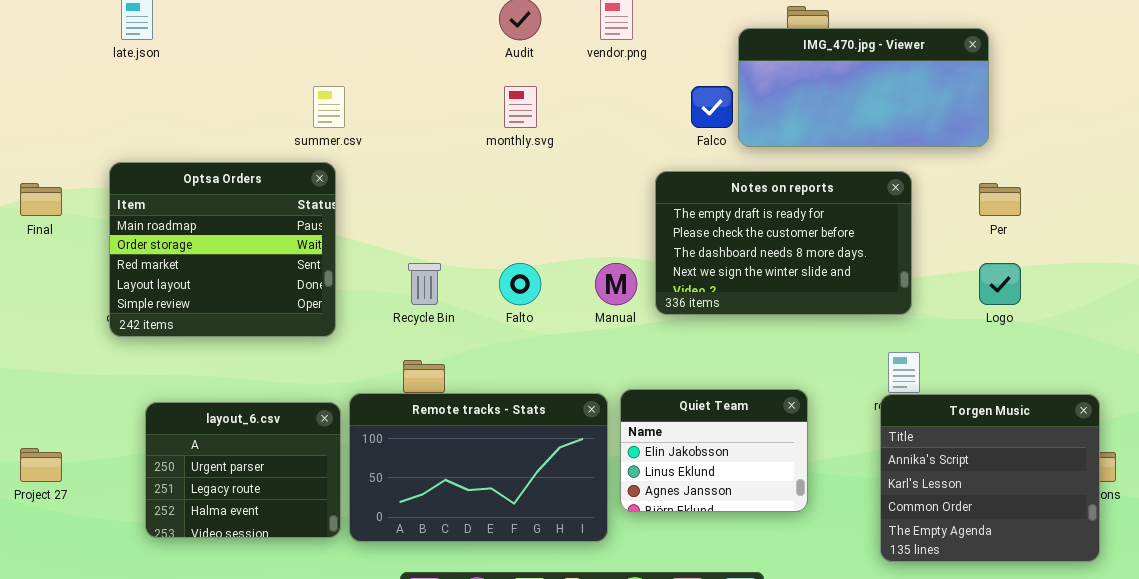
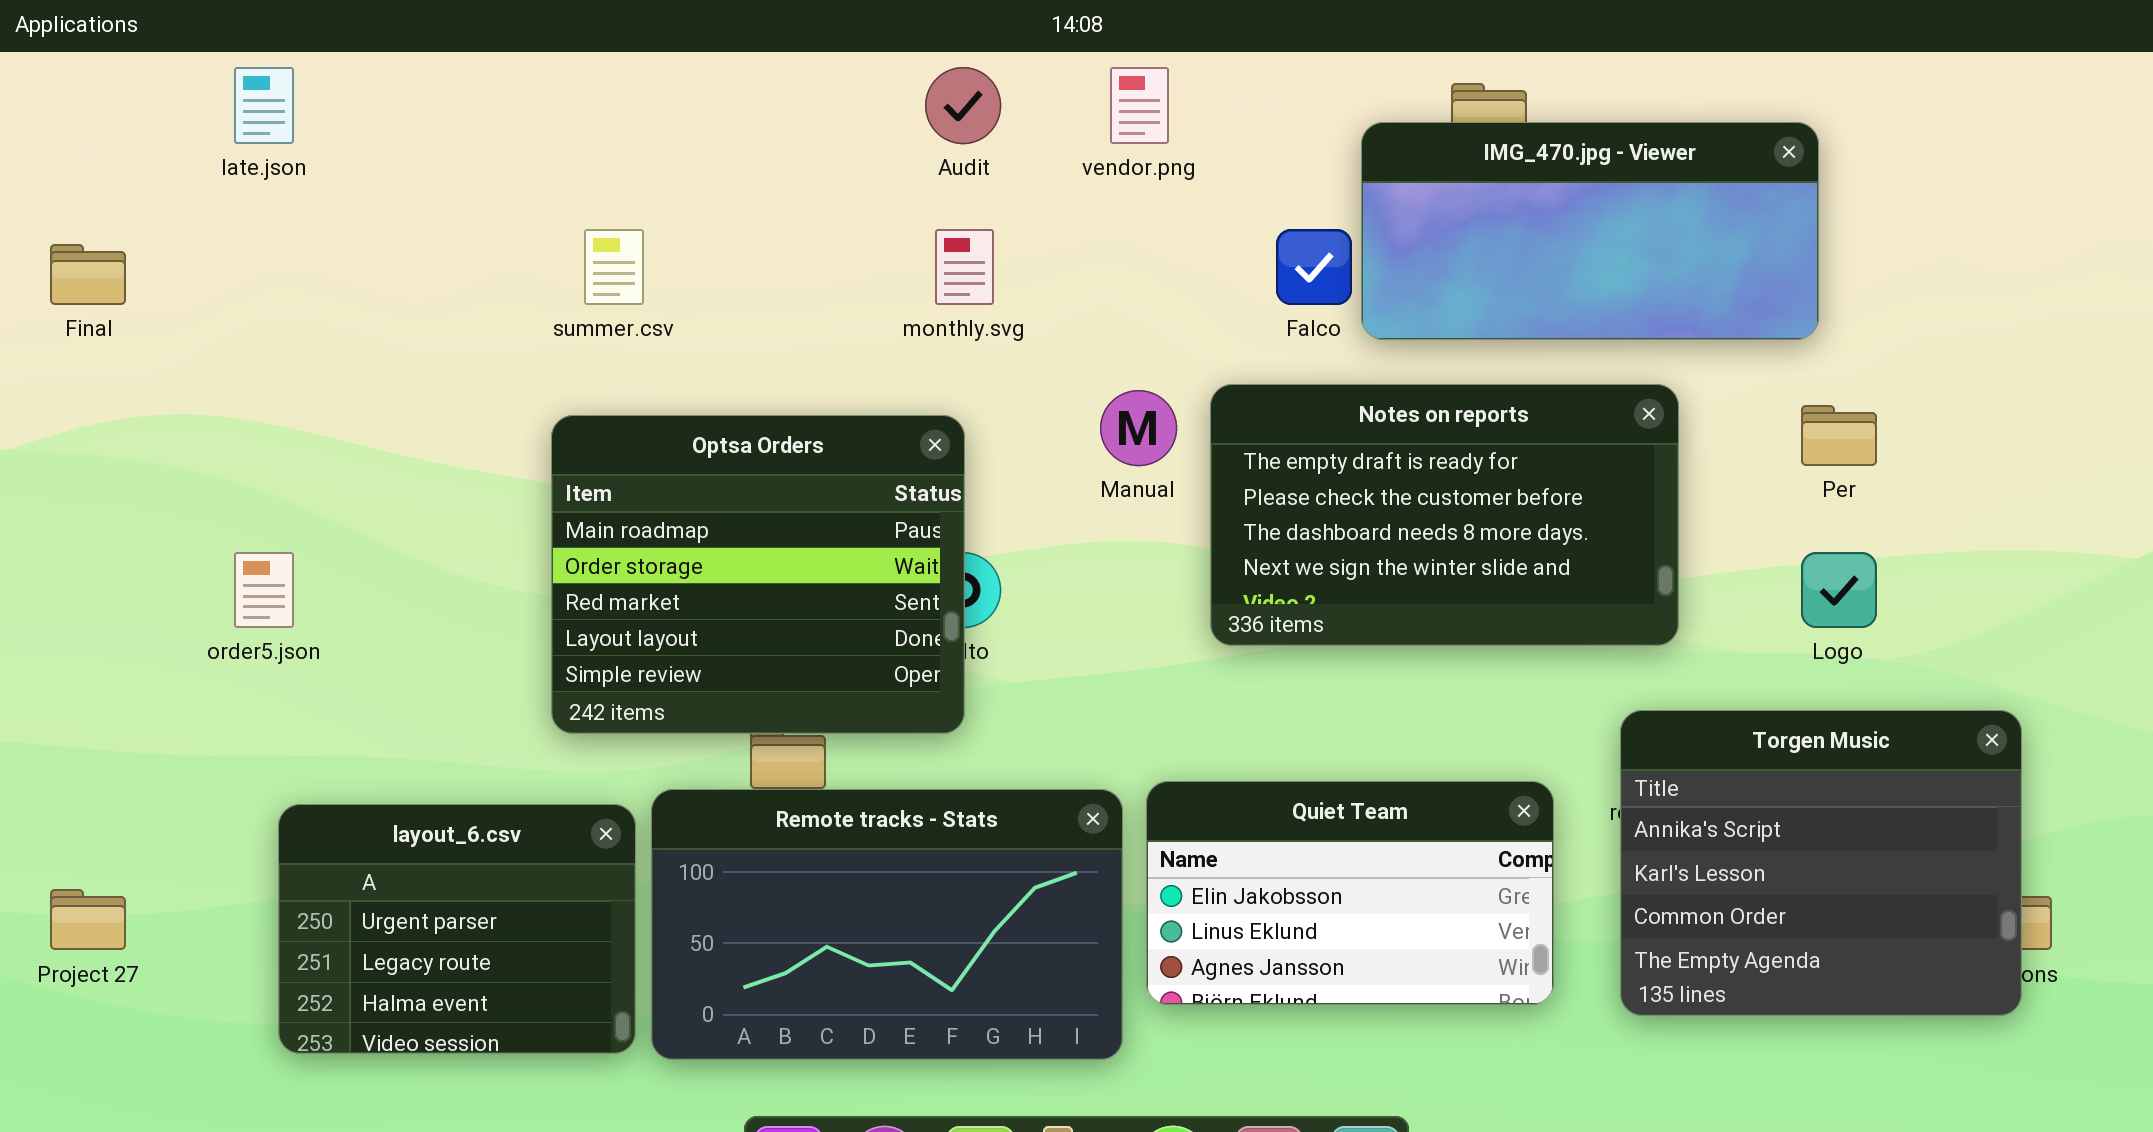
Optsa Orders: [109,162,336,337] -> [551,415,965,734], moved
Final: [20,183,62,216] -> [50,244,126,305], moved
Manual: [595,263,637,305] -> [1100,390,1177,466], moved
Quiet Team: [620,389,808,512] -> [1146,781,1554,1005], resized
Torgen Music: [880,394,1100,562] -> [1620,710,2022,1016], moved

